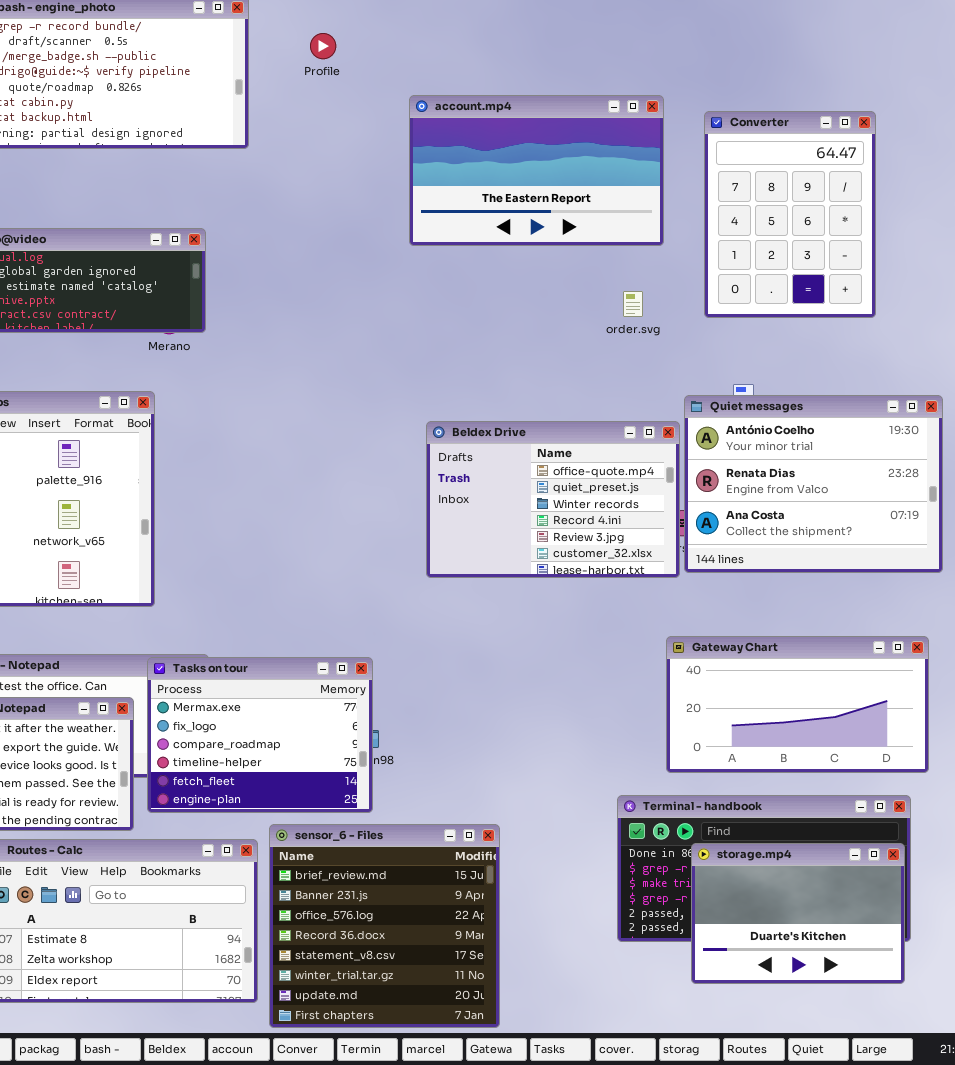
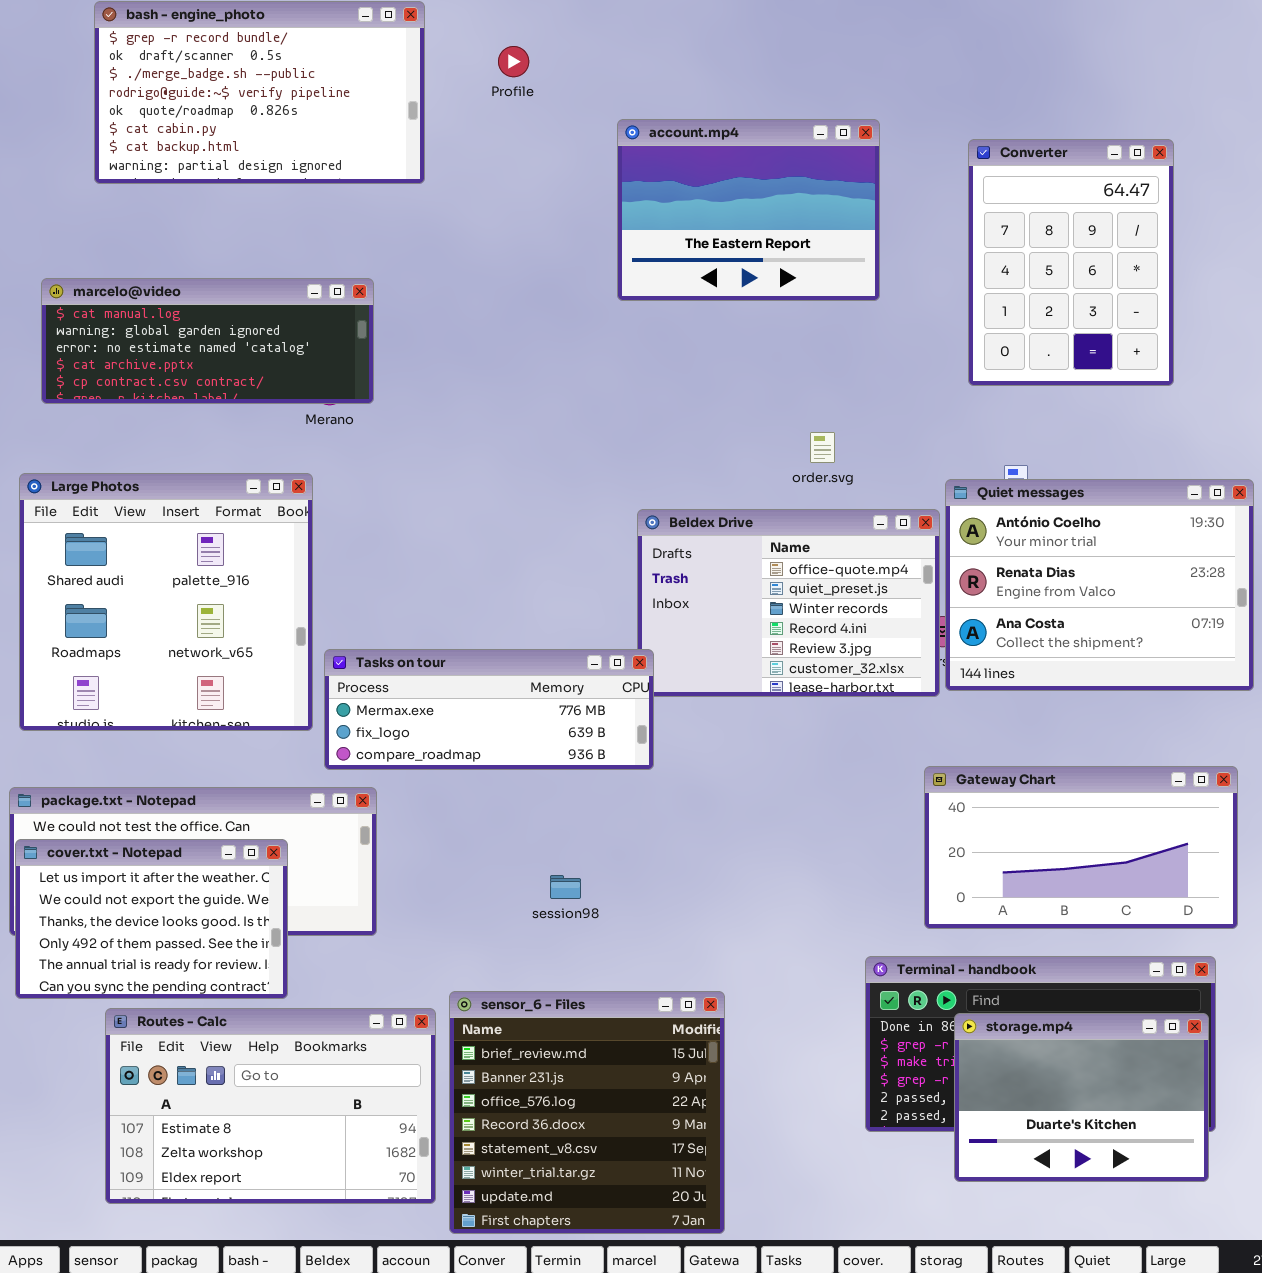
account.mp4: [409,95,664,246] -> [617,119,880,301], resized
order.svg: [623,291,643,317] -> [810,432,835,463], moved
Tasks on tour: [147,657,373,813] -> [324,649,654,770], moved, resized

